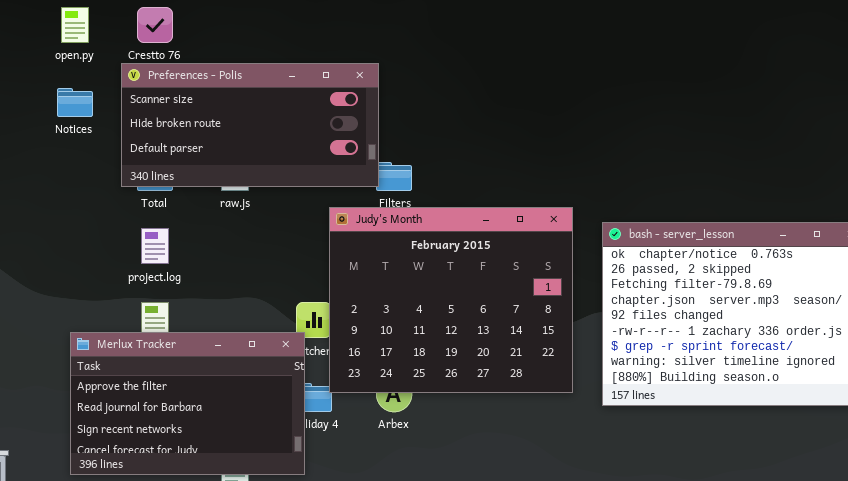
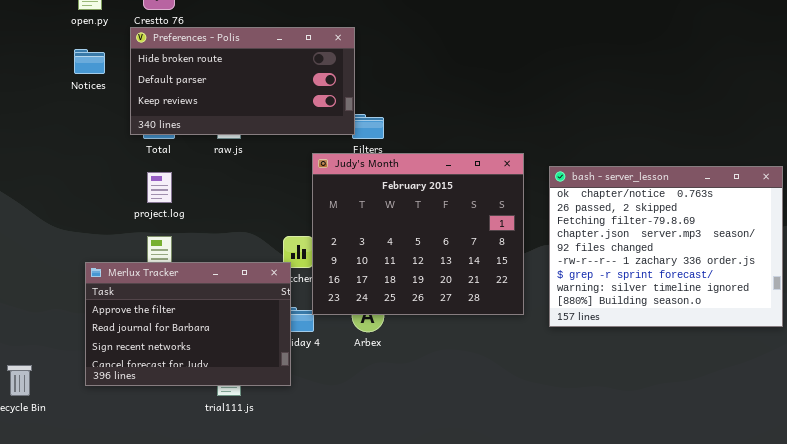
Preferences - Polis: [121,63,379,187] -> [130,27,355,135], scrolled down 1 row

